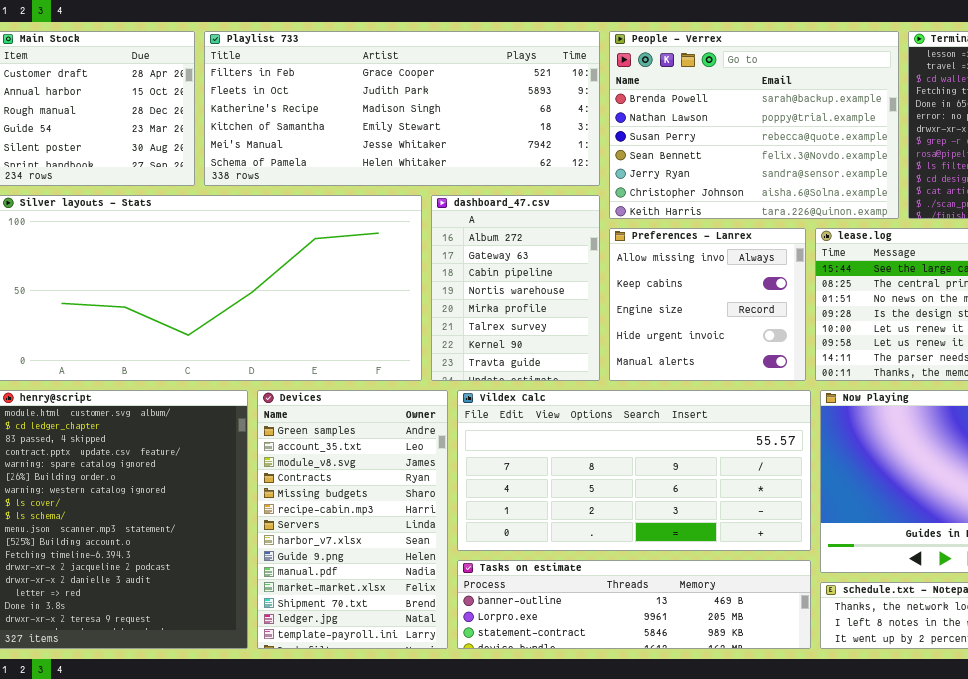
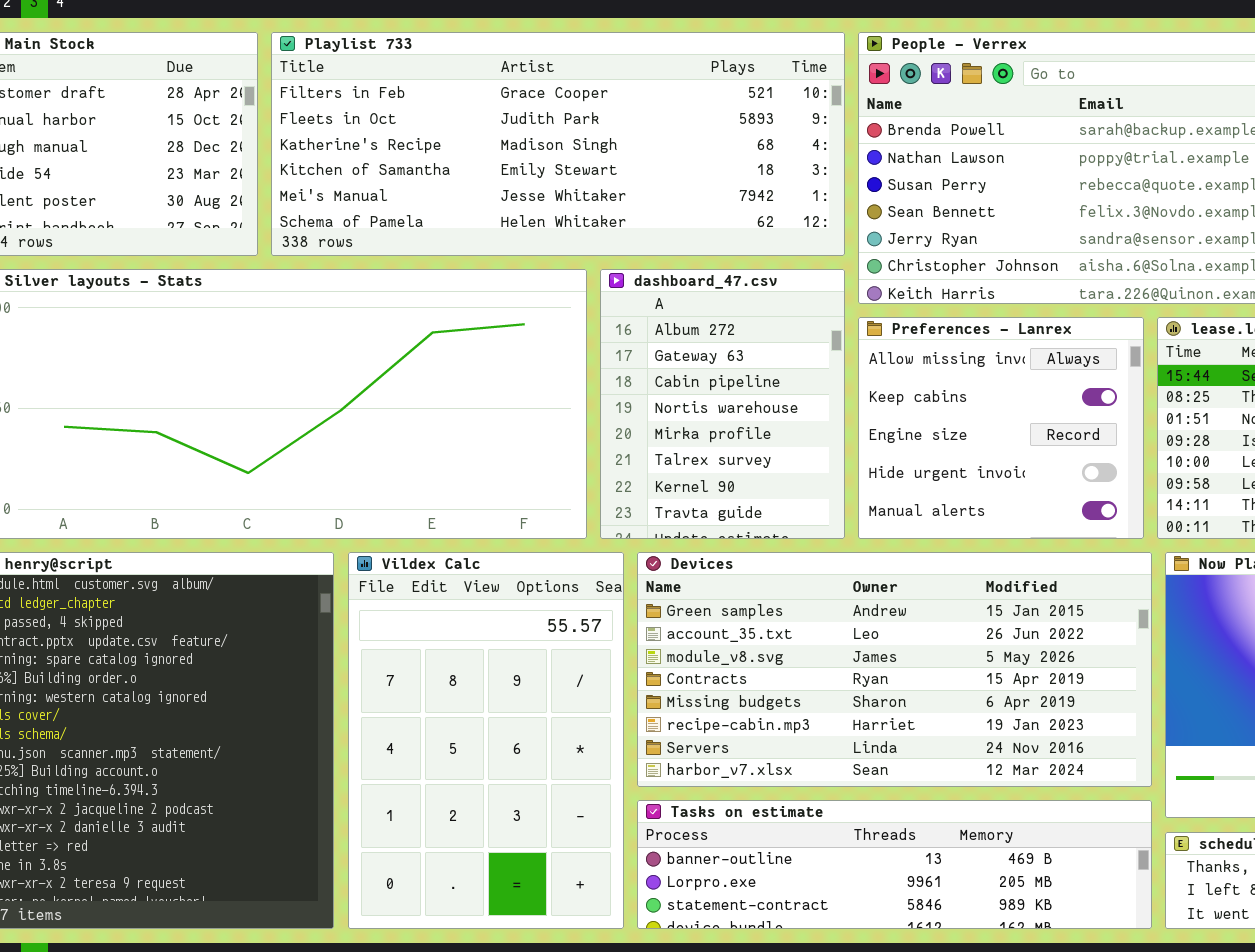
Devices: [257,390,448,649] -> [637,552,1152,787], moved, resized
Vildex Calc: [457,390,811,551] -> [348,552,624,929], moved, resized

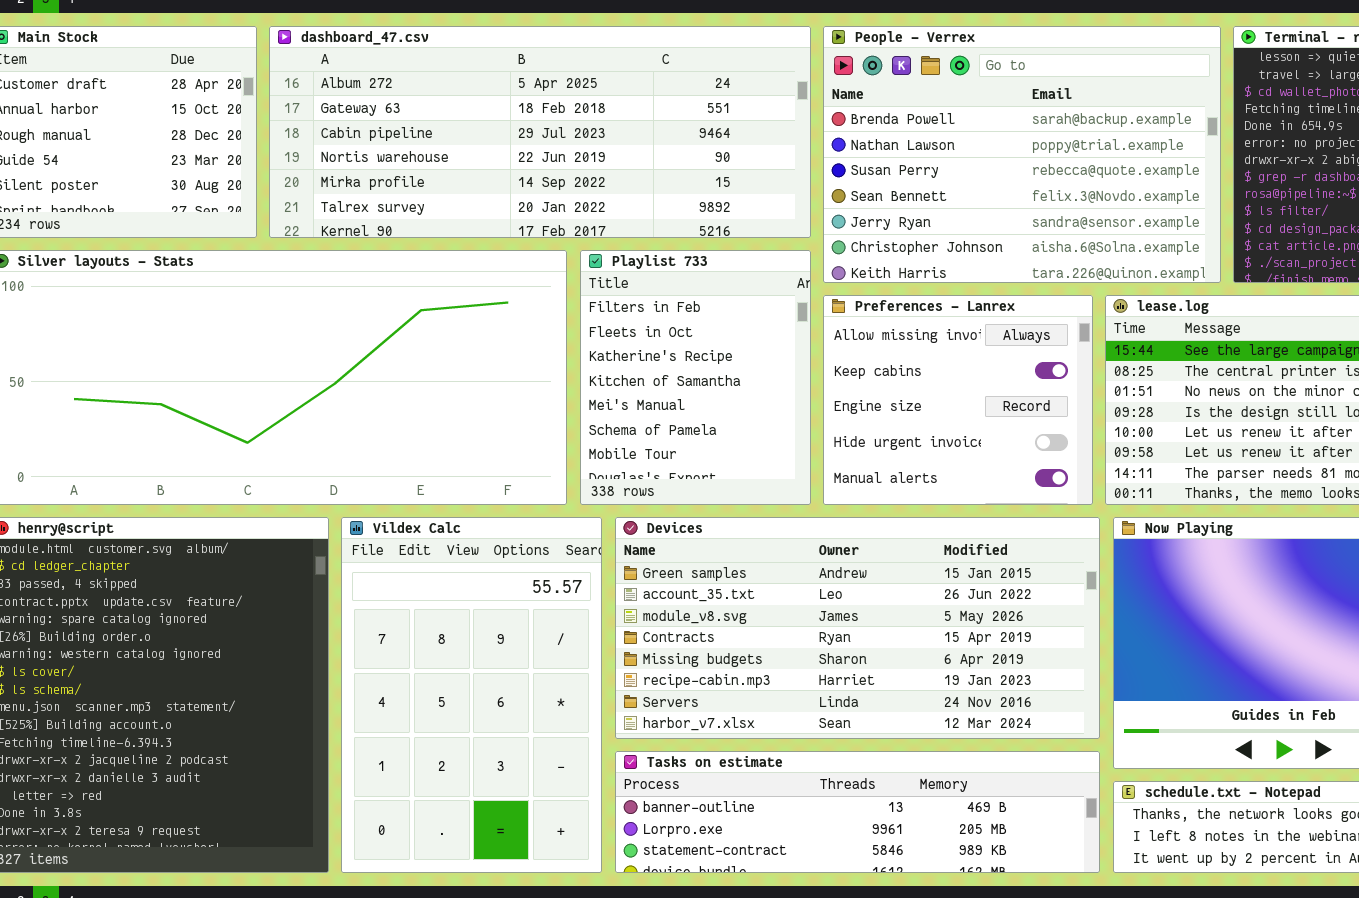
Playlist 733: [271,32,845,256] -> [580,250,811,505], moved, resized
dashboard_47.csv: [600,269,845,539] -> [269,26,811,238], moved, resized

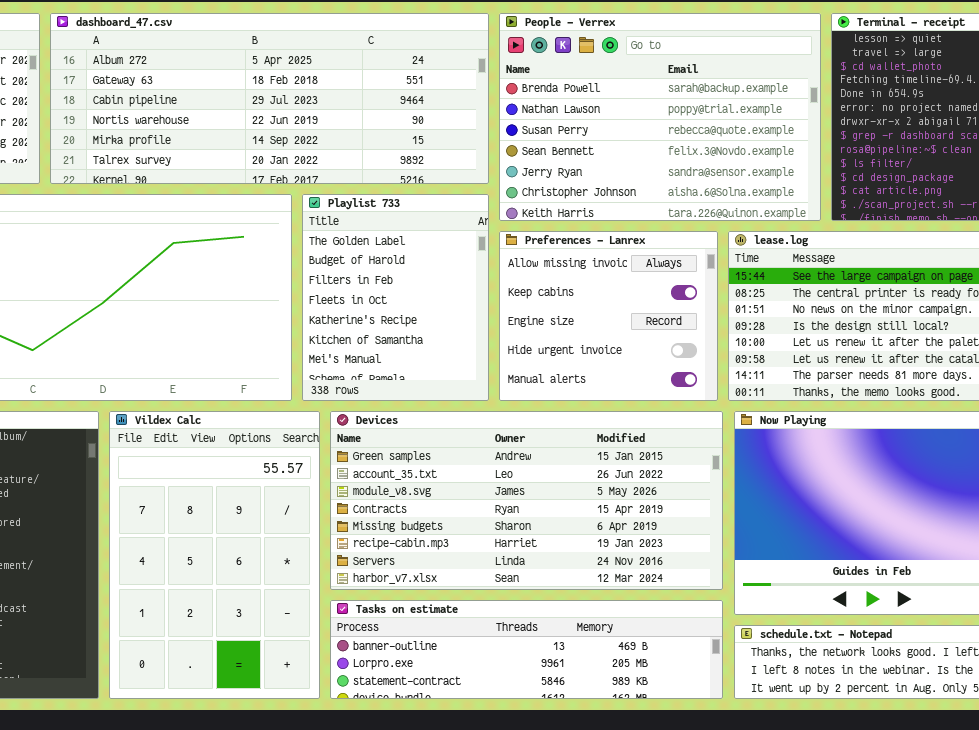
Playlist 733: [580,250,811,505] -> [302,194,489,401], scrolled up 2 rows

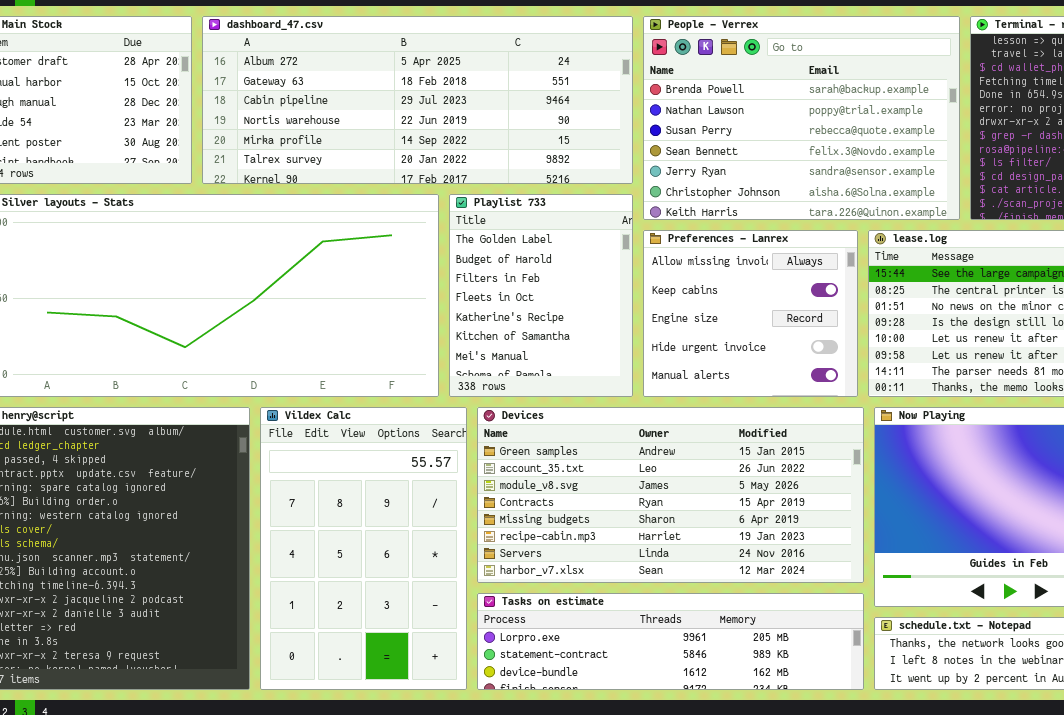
Tasks on estimate: [330,600,723,699] -> [477,593,864,690], scrolled down 1 row

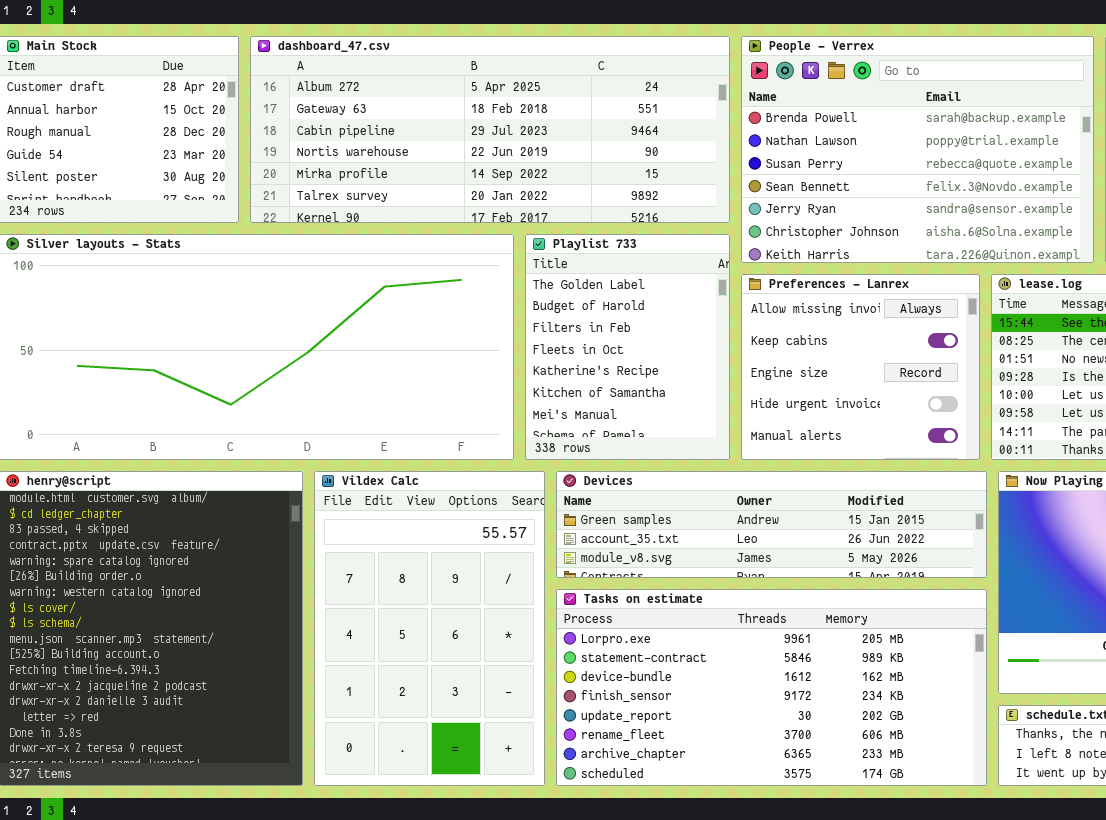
Devices: [477,407,864,583] -> [556,471,987,578], resized
Tasks on estimate: [477,593,864,690] -> [556,589,987,786], resized

